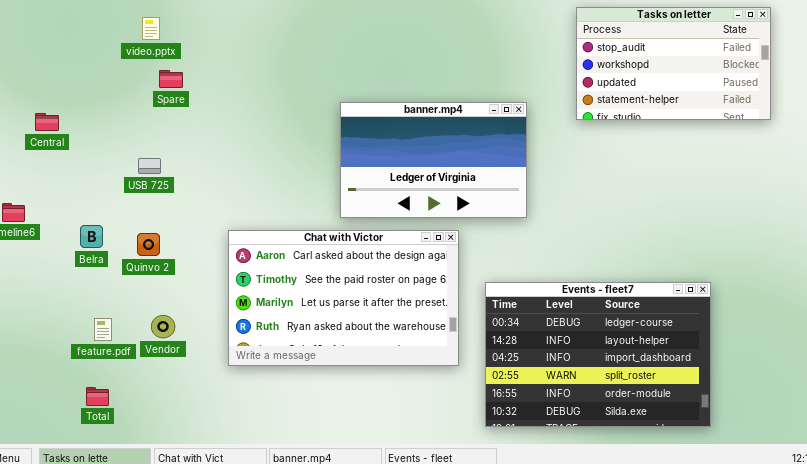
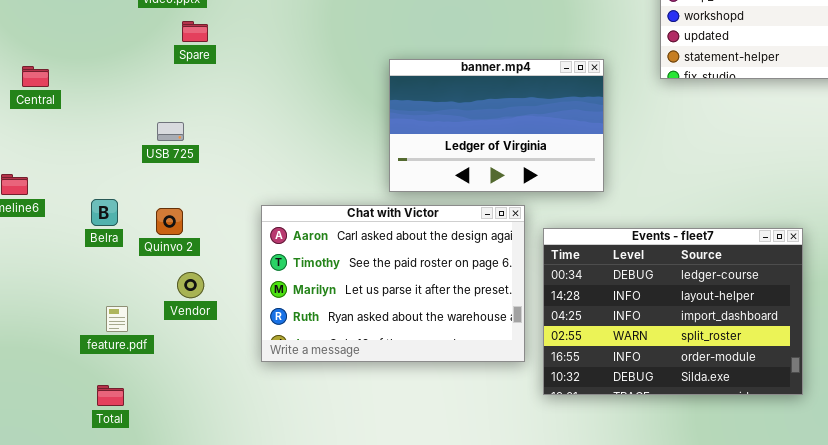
Central: [35,113,59,131] -> [22,66,49,87], moved
Events - fleet7: [485,282,711,427] -> [543,228,803,395], moved
Vendor: [151,315,175,338] -> [177,272,204,298], moved

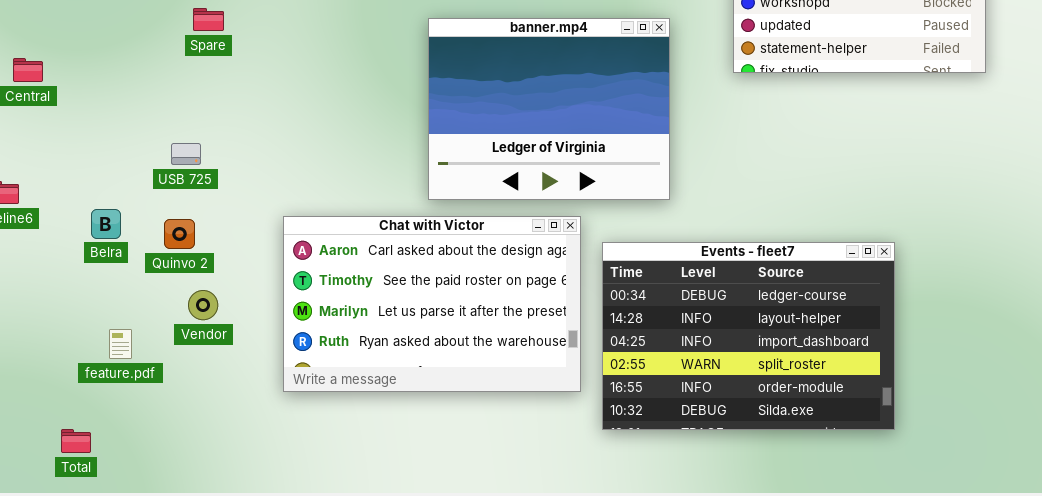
banner.mp4: [389,59,604,192] -> [428,18,670,200], resized
USB 725: [157,122,184,141] -> [171,143,201,165], moved
Total: [97,385,124,406] -> [61,429,91,453], moved

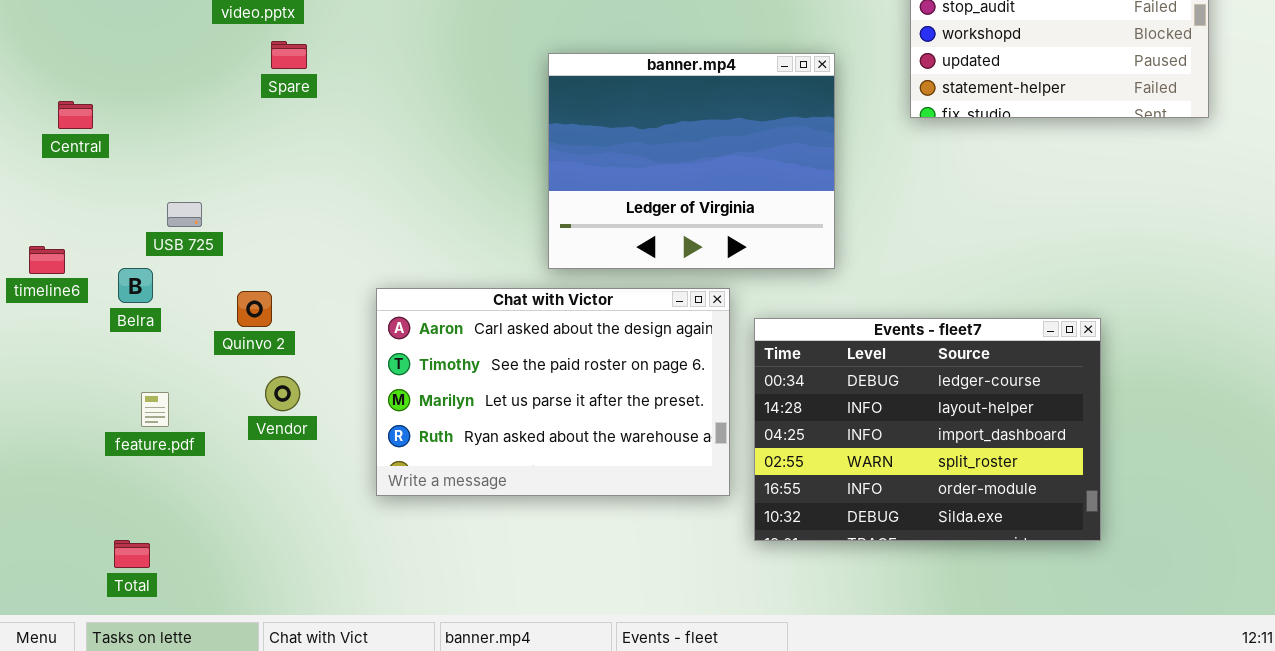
USB 725: [171,143,201,165] -> [167,202,202,227], moved
Belra: [91,209,121,239] -> [118,268,153,303], moved
feature.pdf: [109,329,132,359] -> [141,392,169,427], moved

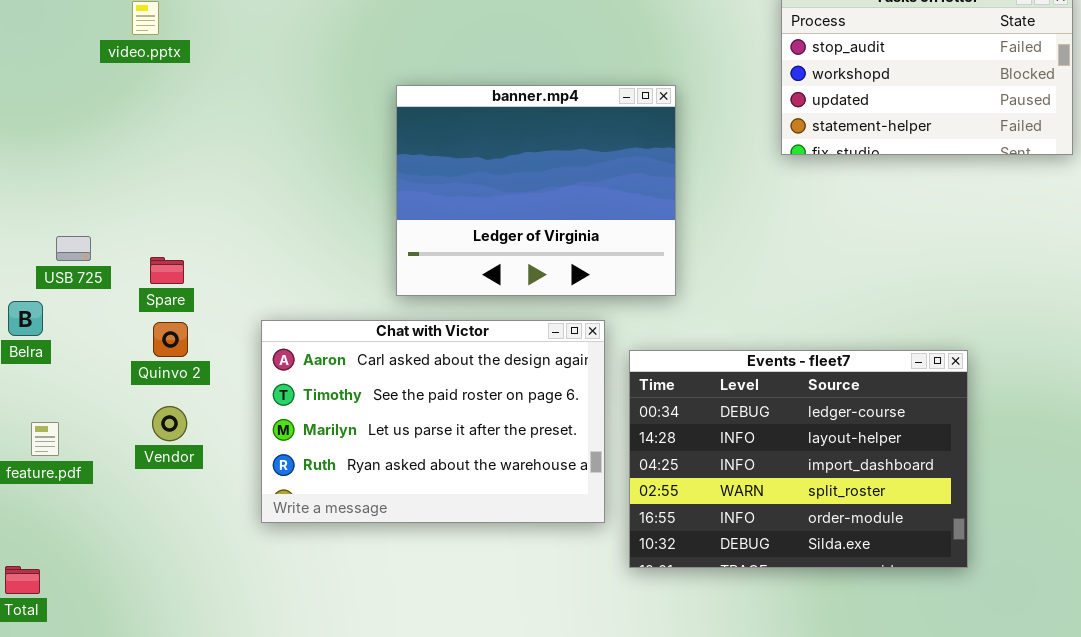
Spare: [271,41,307,69] -> [150,257,184,284], moved
banner.mp4: [548,53,835,269] -> [396,85,676,296], moved
Quinvo 2: [237,291,272,327] -> [153,322,188,357], moved

